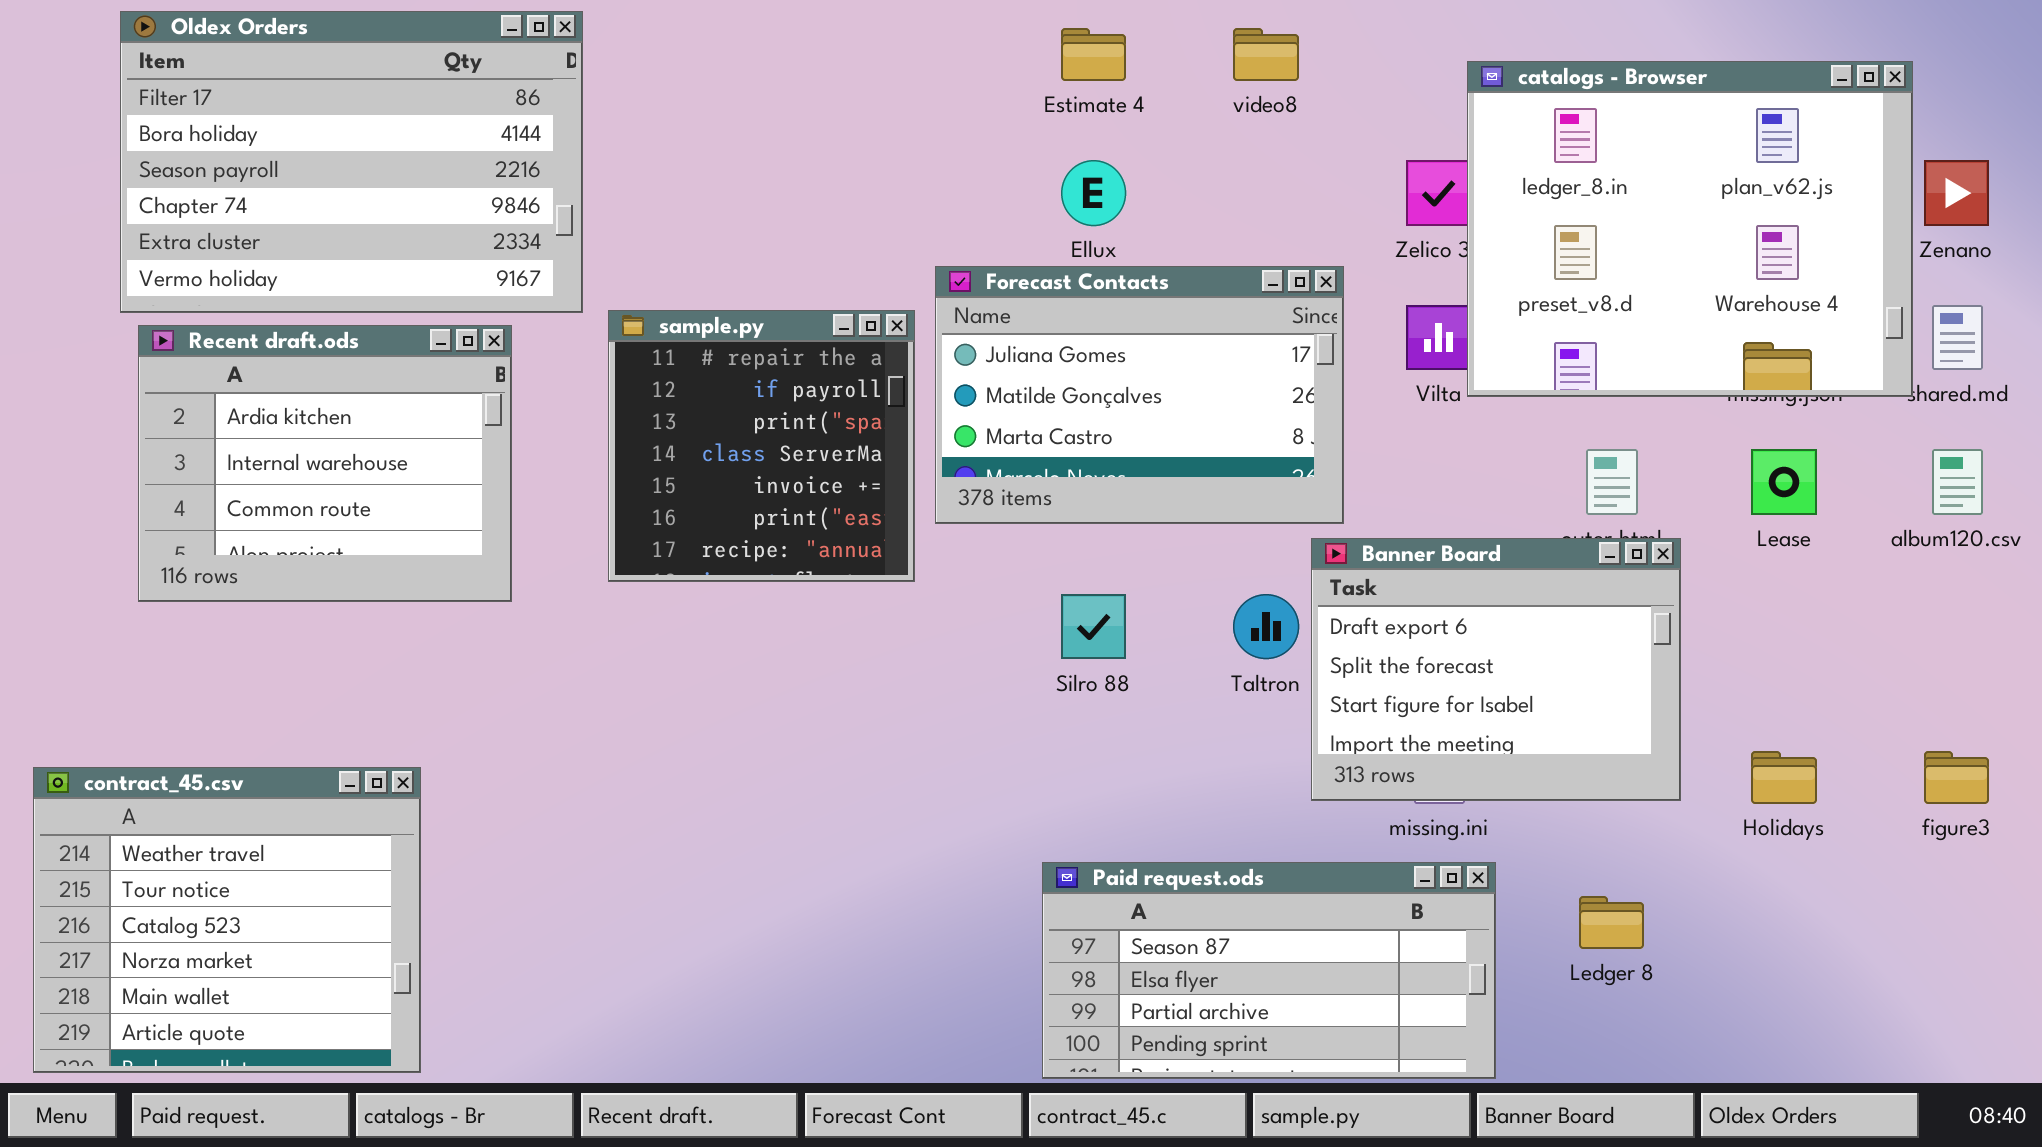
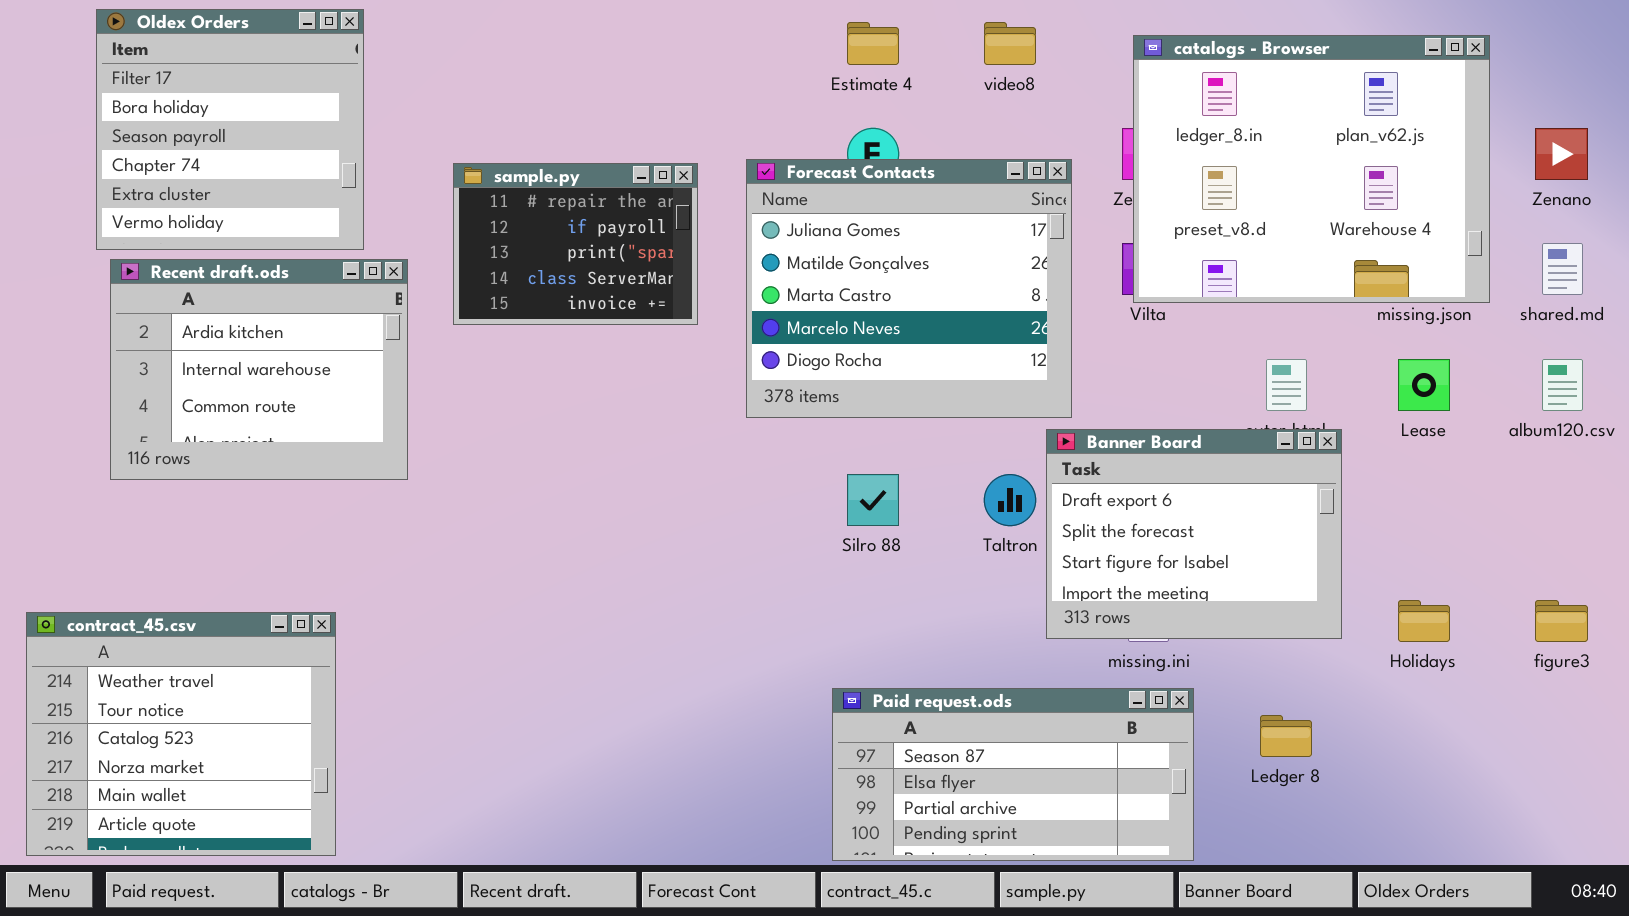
Oldex Orders: [120,11,583,313] -> [96,9,364,250], resized
catalogs - Browser: [1467,61,1913,397] -> [1133,35,1490,303], moved
Forecast Contacts: [935,266,1344,524] -> [746,159,1072,418], resized
sample.py: [608,310,915,582] -> [453,163,698,325], moved, resized

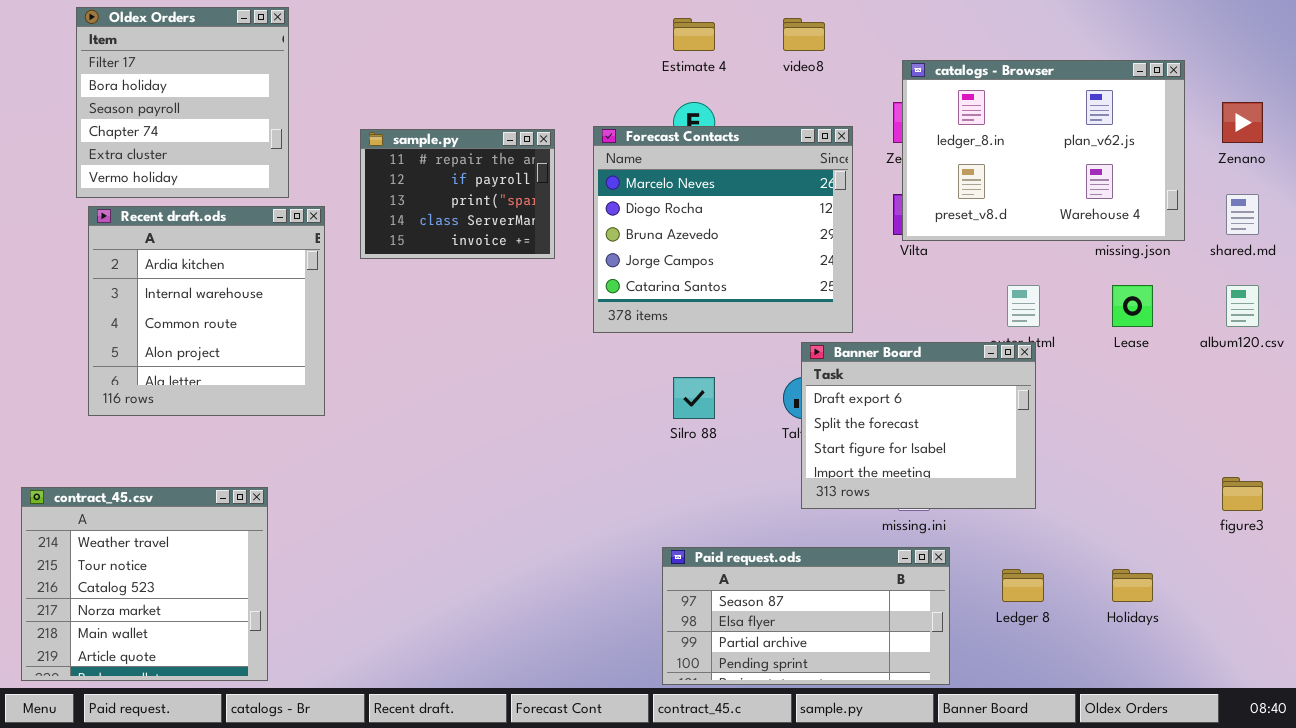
catalogs - Browser: [1133,35,1490,303] -> [902,60,1185,241], resized
Forecast Contacts: [746,159,1072,418] -> [593,126,853,333], scrolled down 3 rows
Recent draft.ods: [110,259,408,480] -> [88,206,325,416], resized
Banner Board: [1046,429,1342,639] -> [801,342,1036,509], moved
Holidays: [1398,600,1450,642] -> [1112,569,1153,602], moved

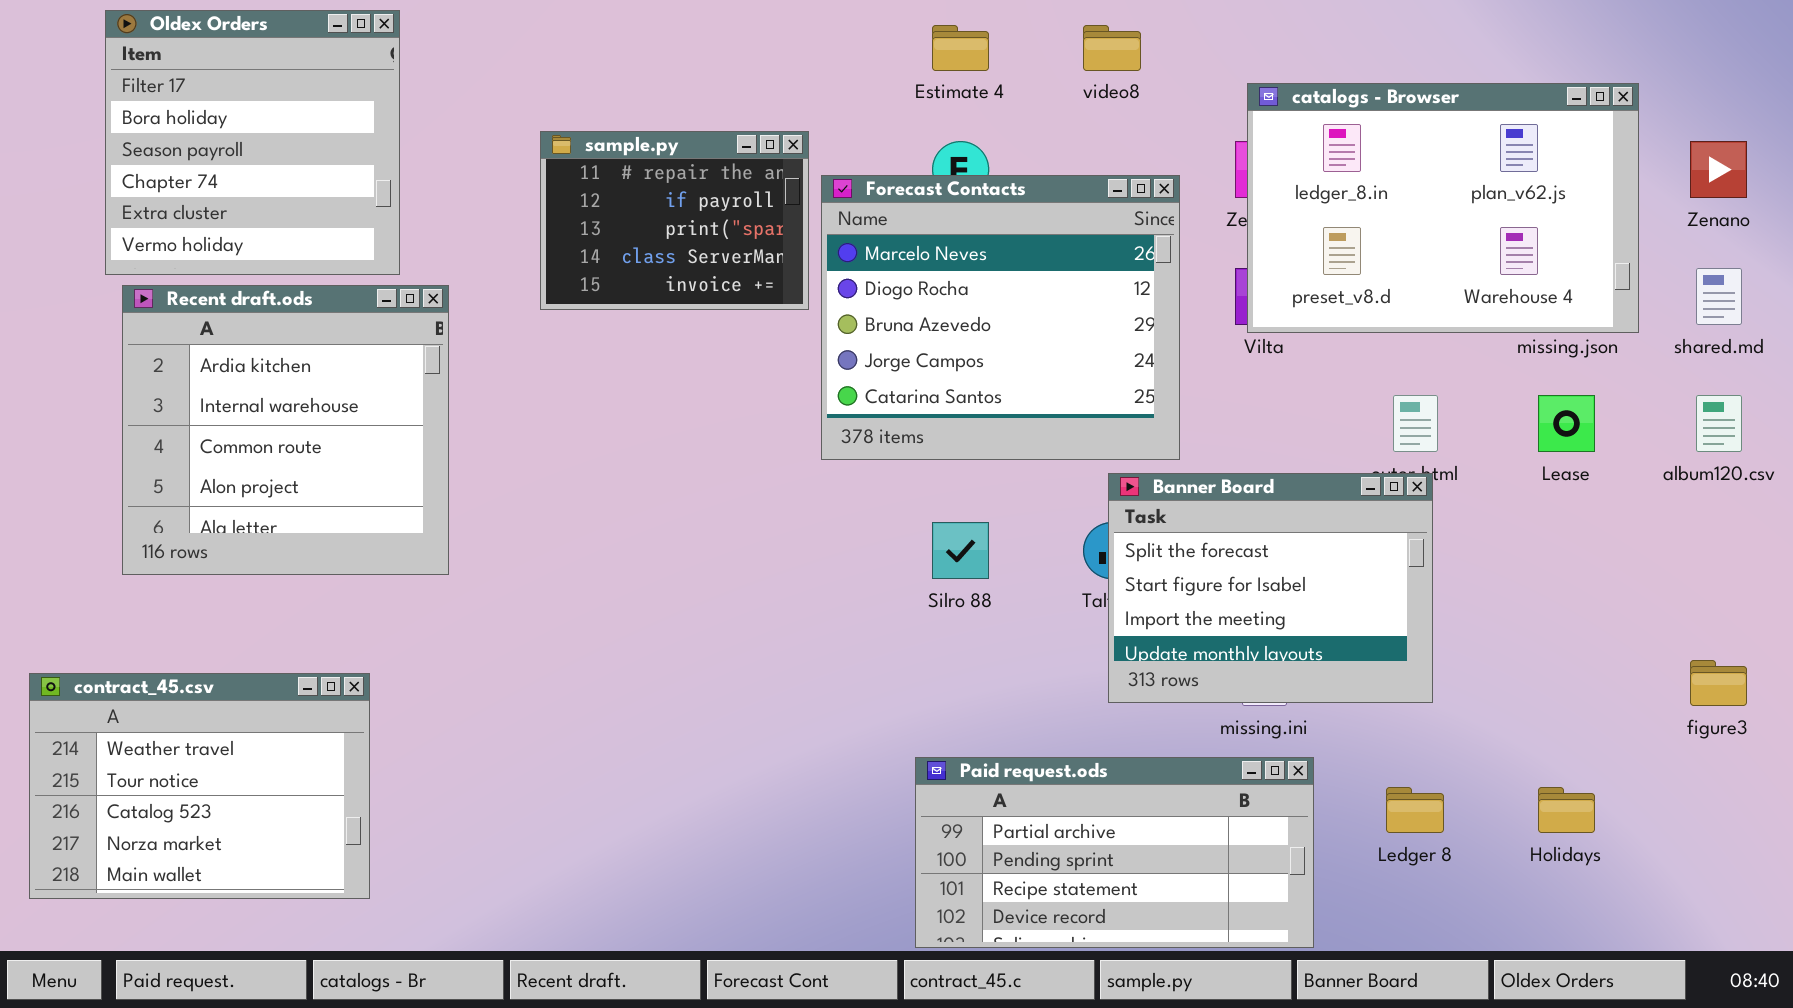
sample.py: [360,129,555,259] -> [540,131,809,310], moved
Banner Board: [801,342,1036,509] -> [1108,473,1433,703], scrolled down 1 row
contract_45.csv: [21,487,268,681] -> [29,673,370,899], resized
Paid request.ods: [662,547,950,685] -> [915,757,1314,948], scrolled down 2 rows

